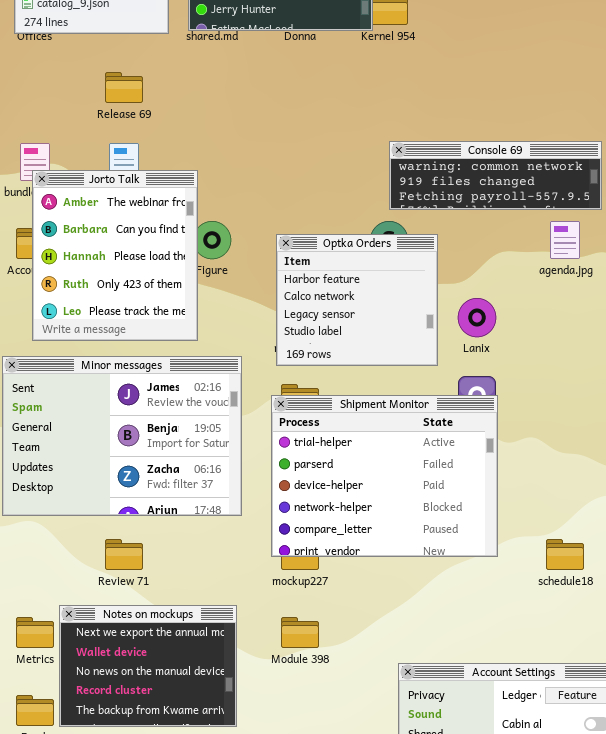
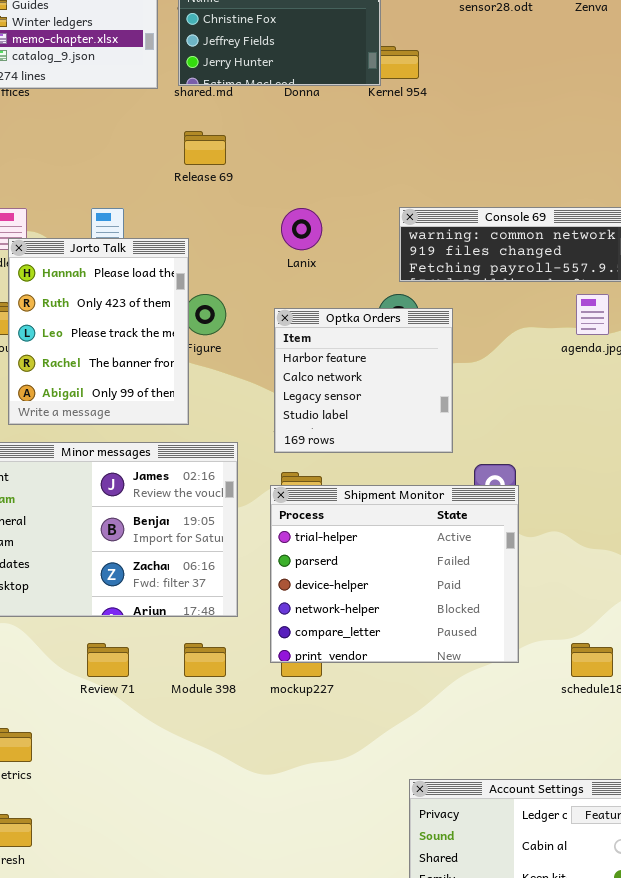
Release 69: [105,72,143,103] -> [184,131,226,165], moved
Jorto Talk: [32,170,198,341] -> [8,238,189,425], scrolled down 2 rows
Lanix: [458,298,496,337] -> [281,208,322,250], moved
Notes on mockups: [59,605,237,727] -> none, closed
Module 398: [281,617,319,648] -> [184,643,226,677], moved

